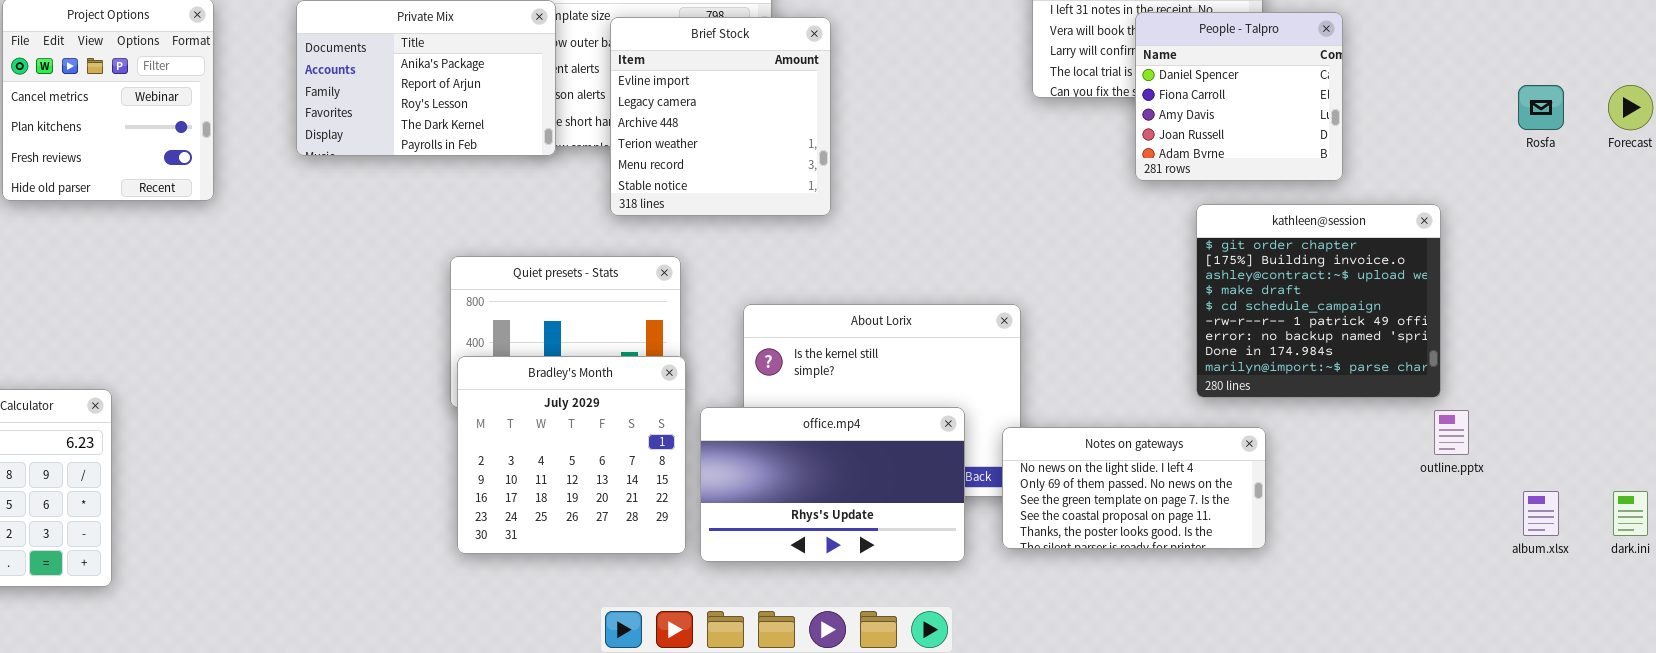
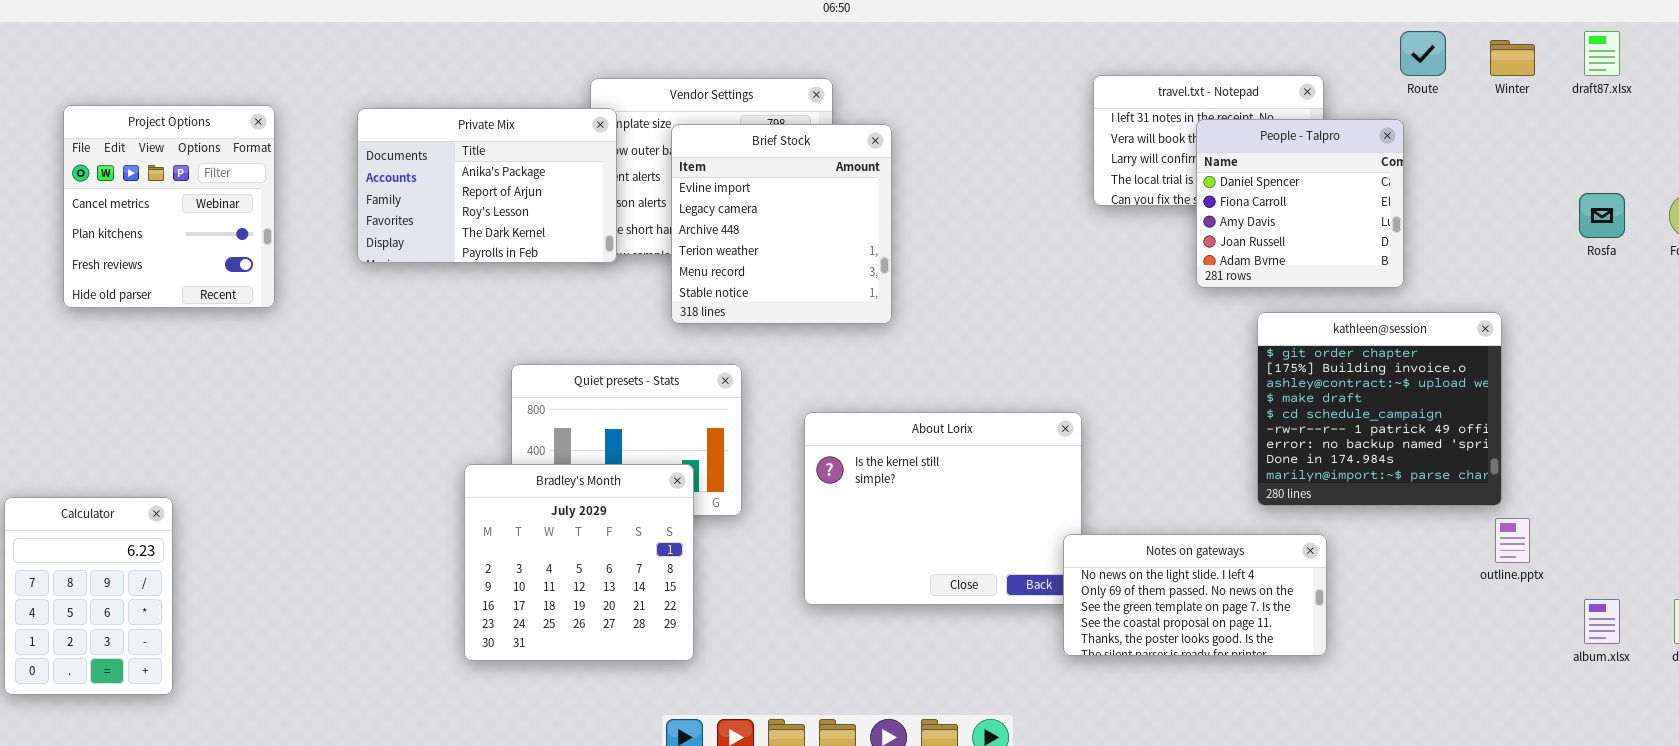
Bradley's Month: [457,356,686,554] -> [464,464,694,661], moved
office.mp4: [700,407,965,562] -> none, closed

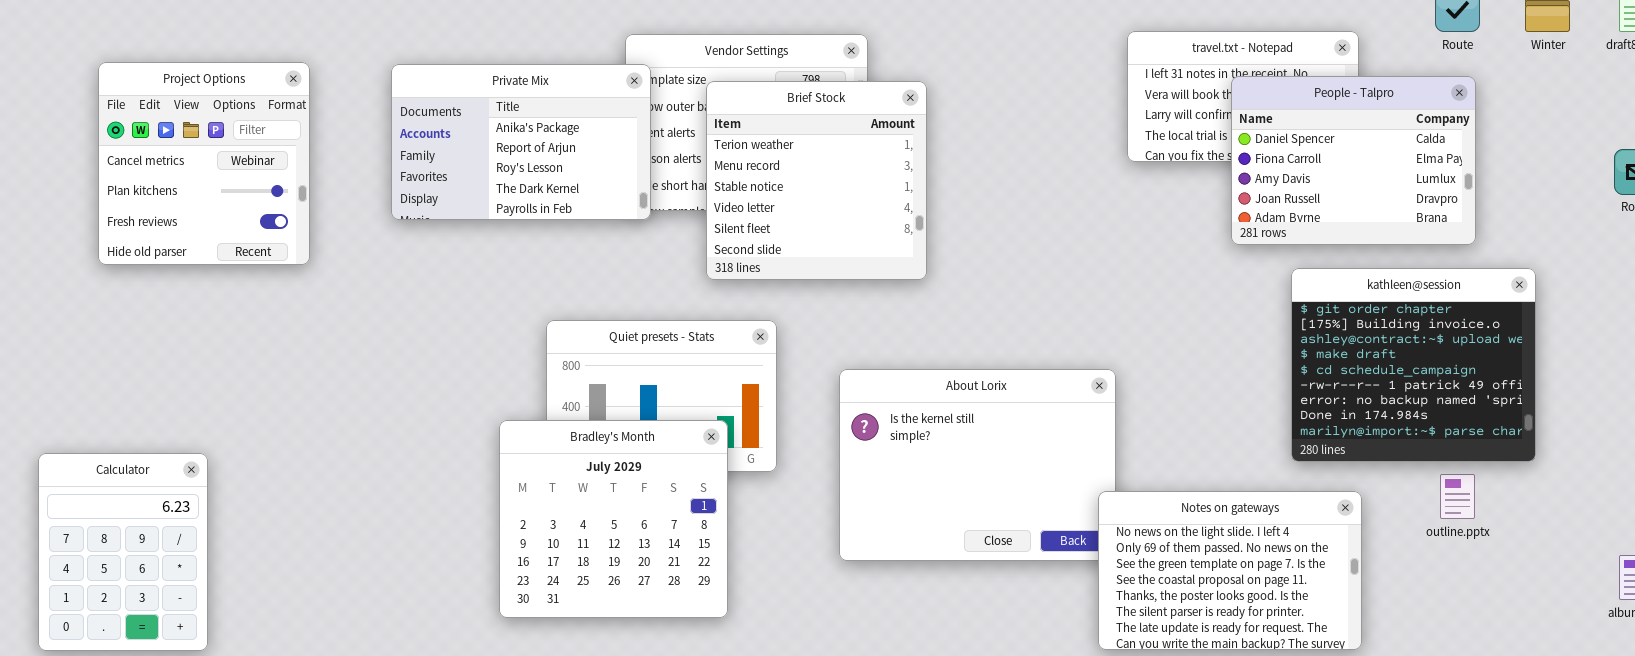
People - Talpro: [1196,119,1404,288] -> [1231,76,1476,245], resized
Brief Stock: [671,124,892,324] -> [706,81,927,280], scrolled down 3 rows
outline.pptx: [1495,518,1530,563] -> [1440,474,1475,519], moved
Notes on gateways: [1063,534,1327,656] -> [1098,491,1362,650], resized

